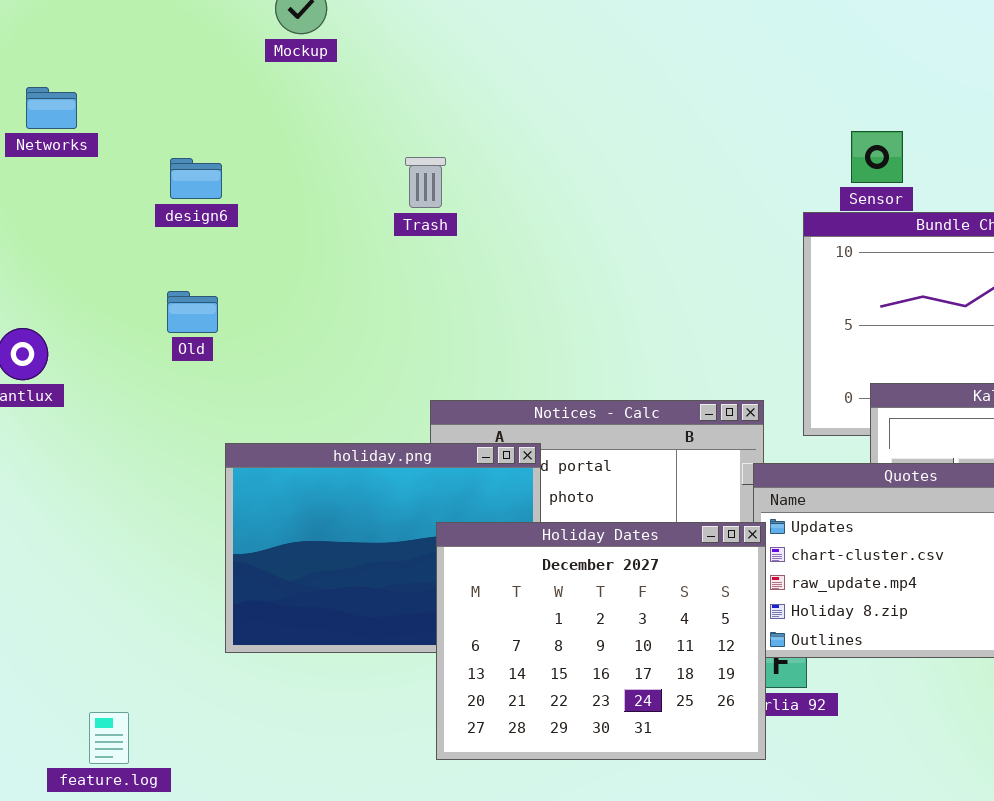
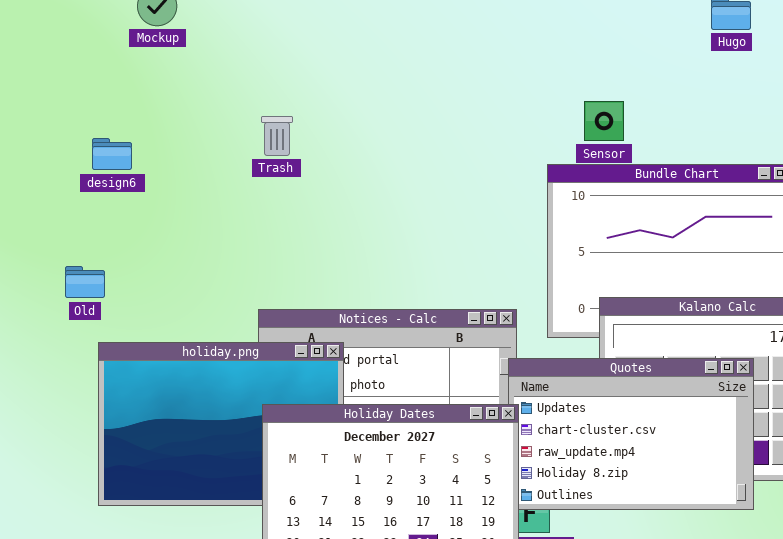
Trash: [405,157,446,208] -> [261,116,293,156], moved
design6: [170,158,222,199] -> [92,138,132,170], moved
Old: [167,291,218,333] -> [65,266,105,298], moved

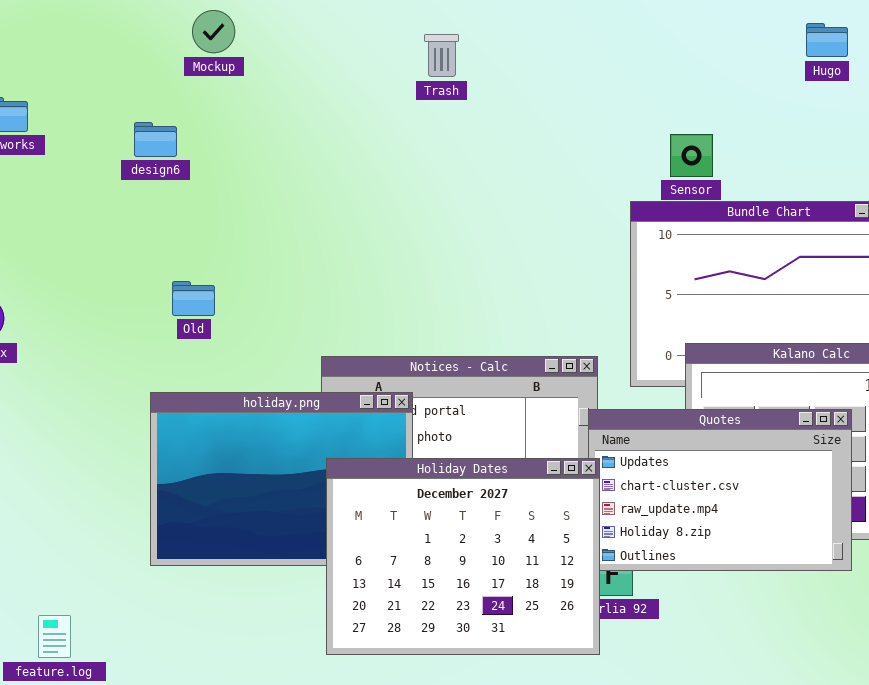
Trash: [261,116,293,156] -> [424,34,459,77], moved
design6: [92,138,132,170] -> [134,122,177,157], moved
Old: [65,266,105,298] -> [172,281,215,316], moved

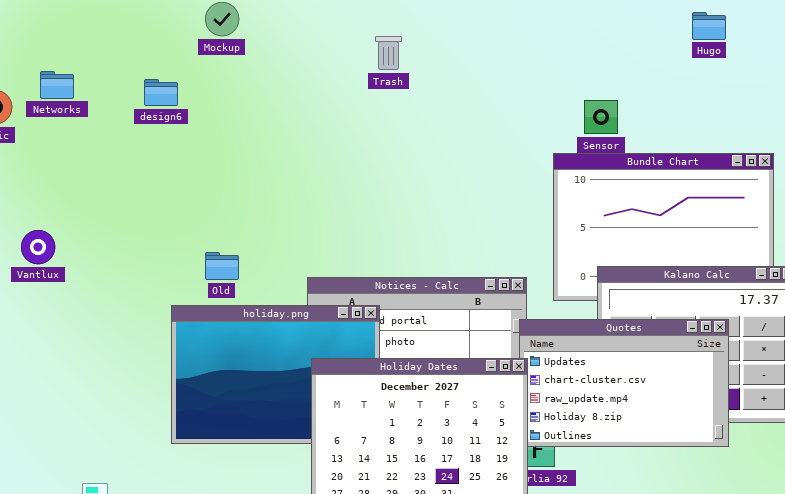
Trash: [424,34,459,77] -> [375,36,402,70], moved
design6: [134,122,177,157] -> [144,79,178,106], moved
Old: [172,281,215,316] -> [205,252,239,280], moved

